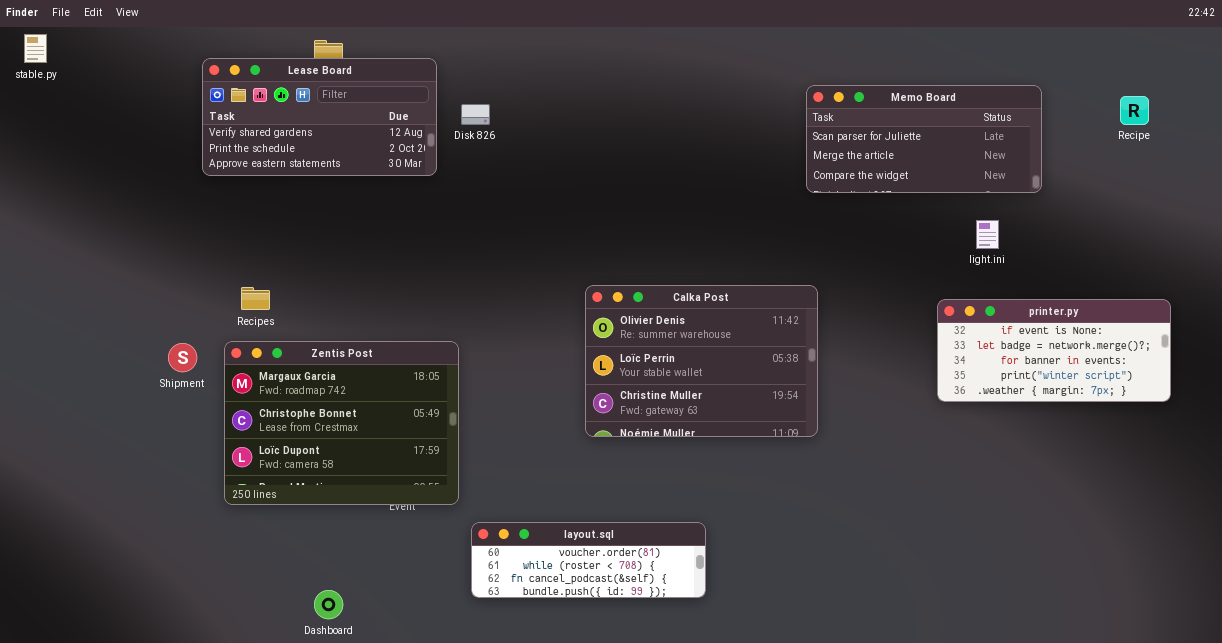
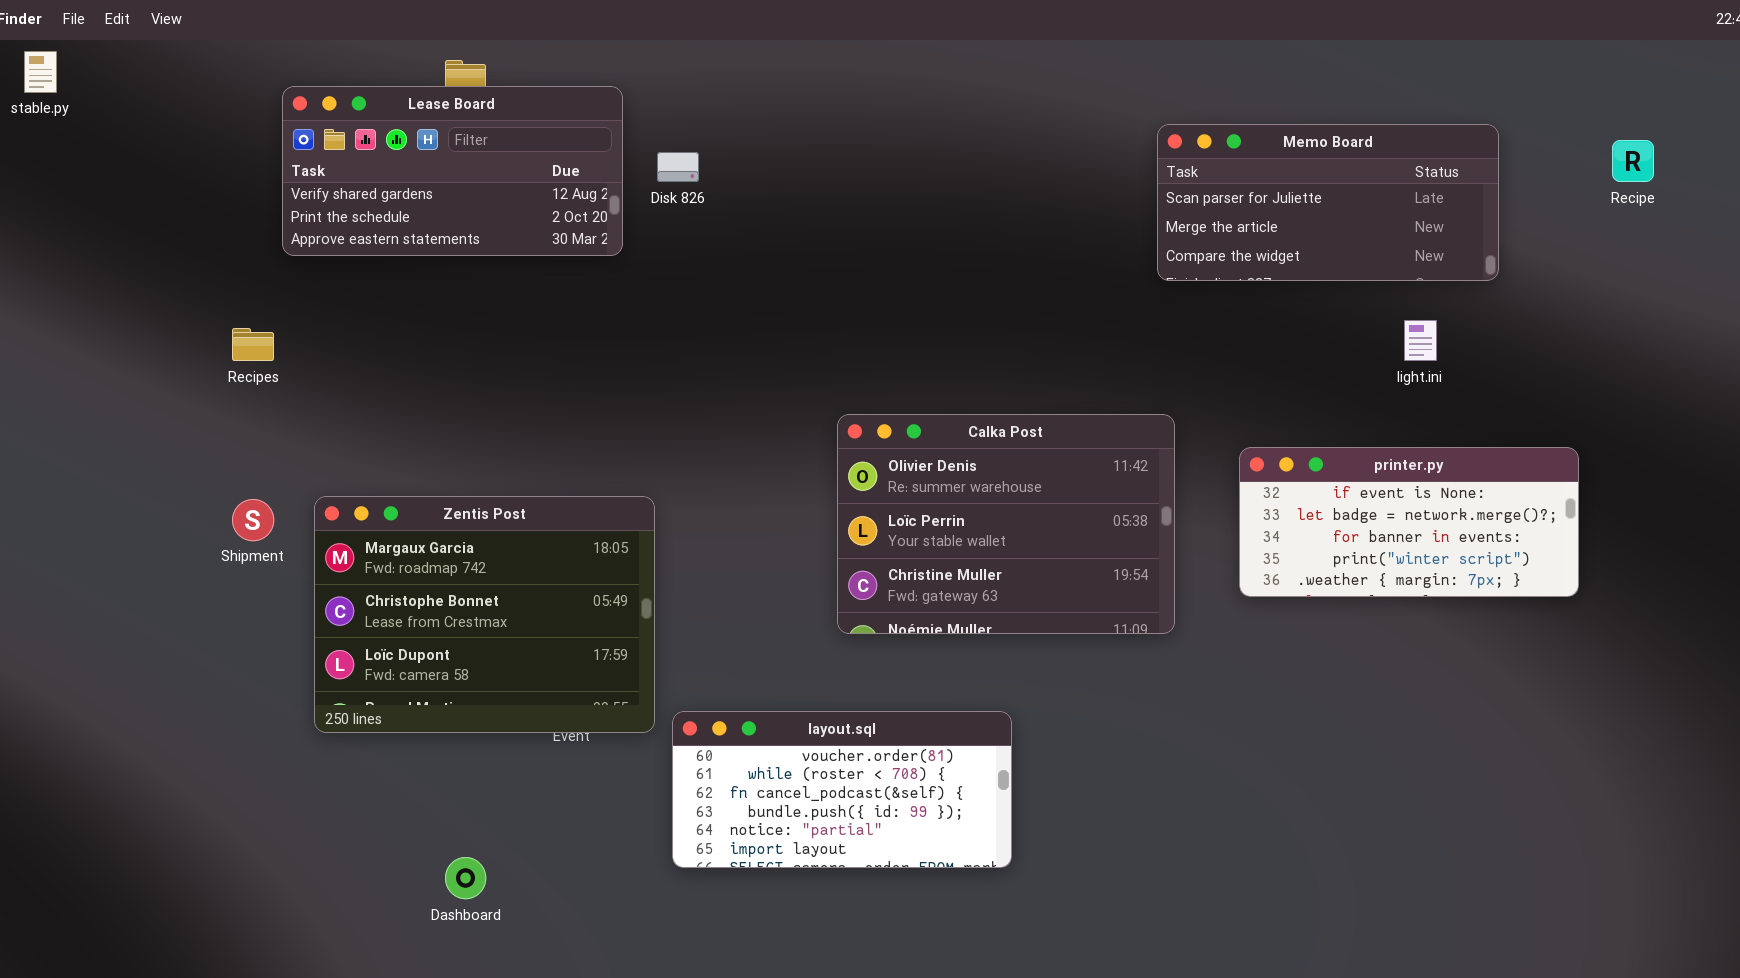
Recipes: [241,287,270,310] -> [232,328,274,361], moved
printer.py: [937,299,1171,402] -> [1239,447,1579,597], moved
layout.sql: [471,522,706,598] -> [672,711,1012,868], resized

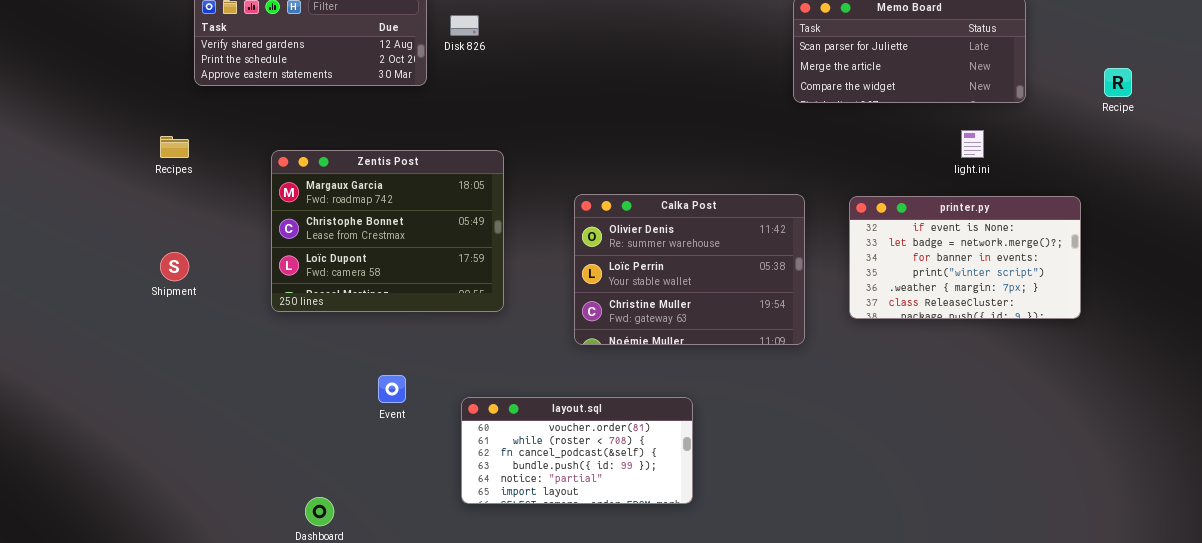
Recipe: [1612,140,1654,182] -> [1104,68,1132,97], moved
printer.py: [1239,447,1579,597] -> [849,196,1081,319], resized
Zentis Post: [314,496,655,733] -> [271,150,504,312], moved

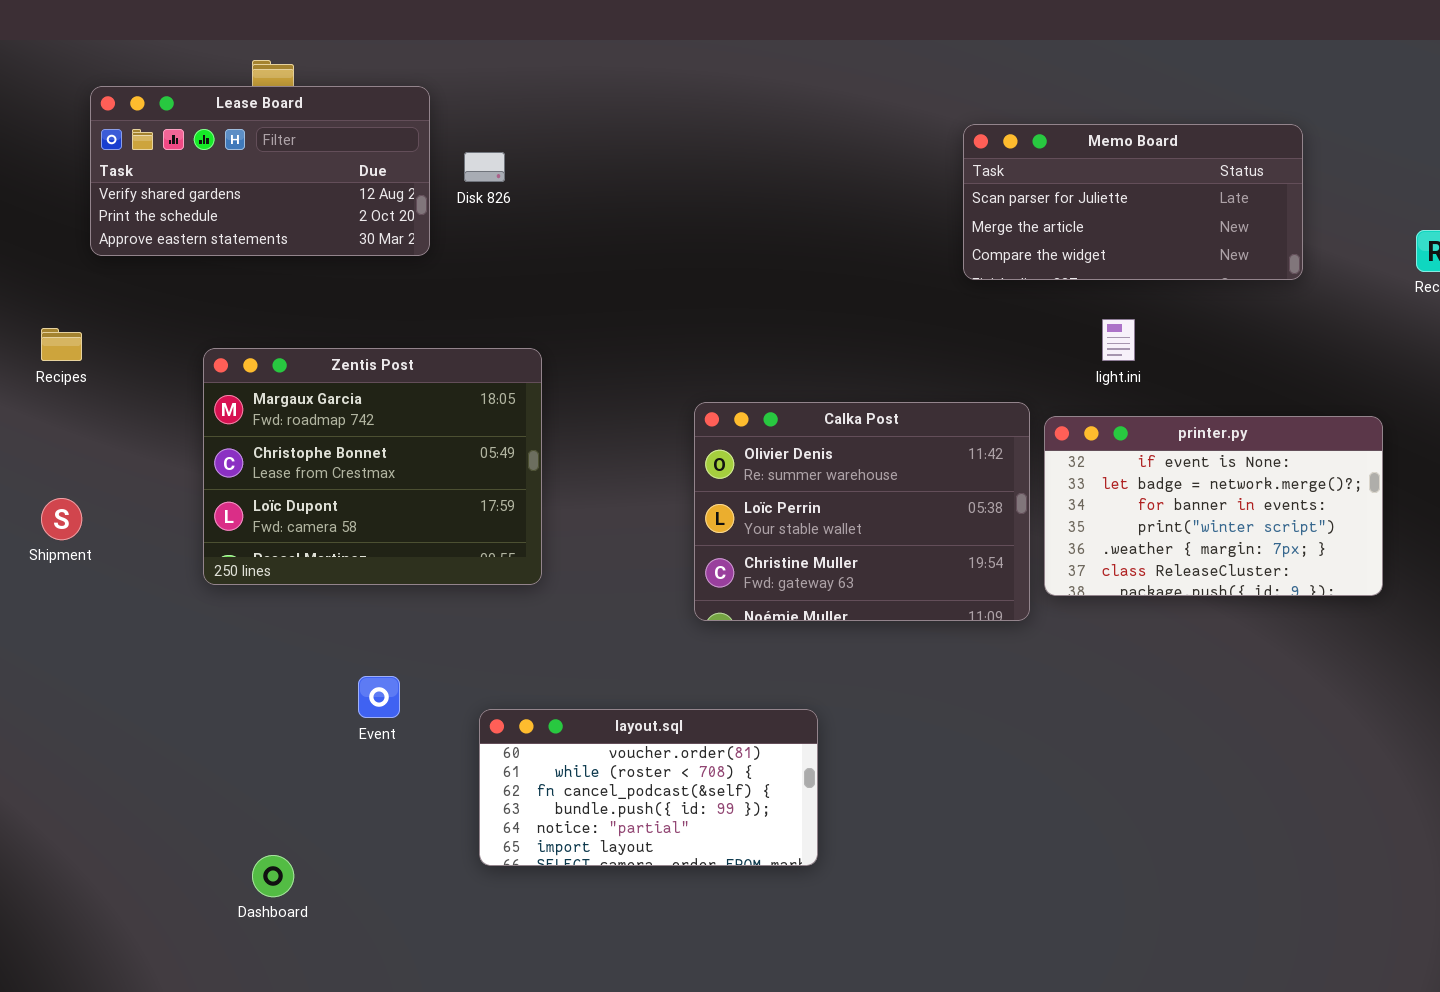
light.ini: [961,130,984,158] -> [1102,319,1135,361], moved
Calka Post: [574,194,805,345] -> [694,402,1030,621], moved

